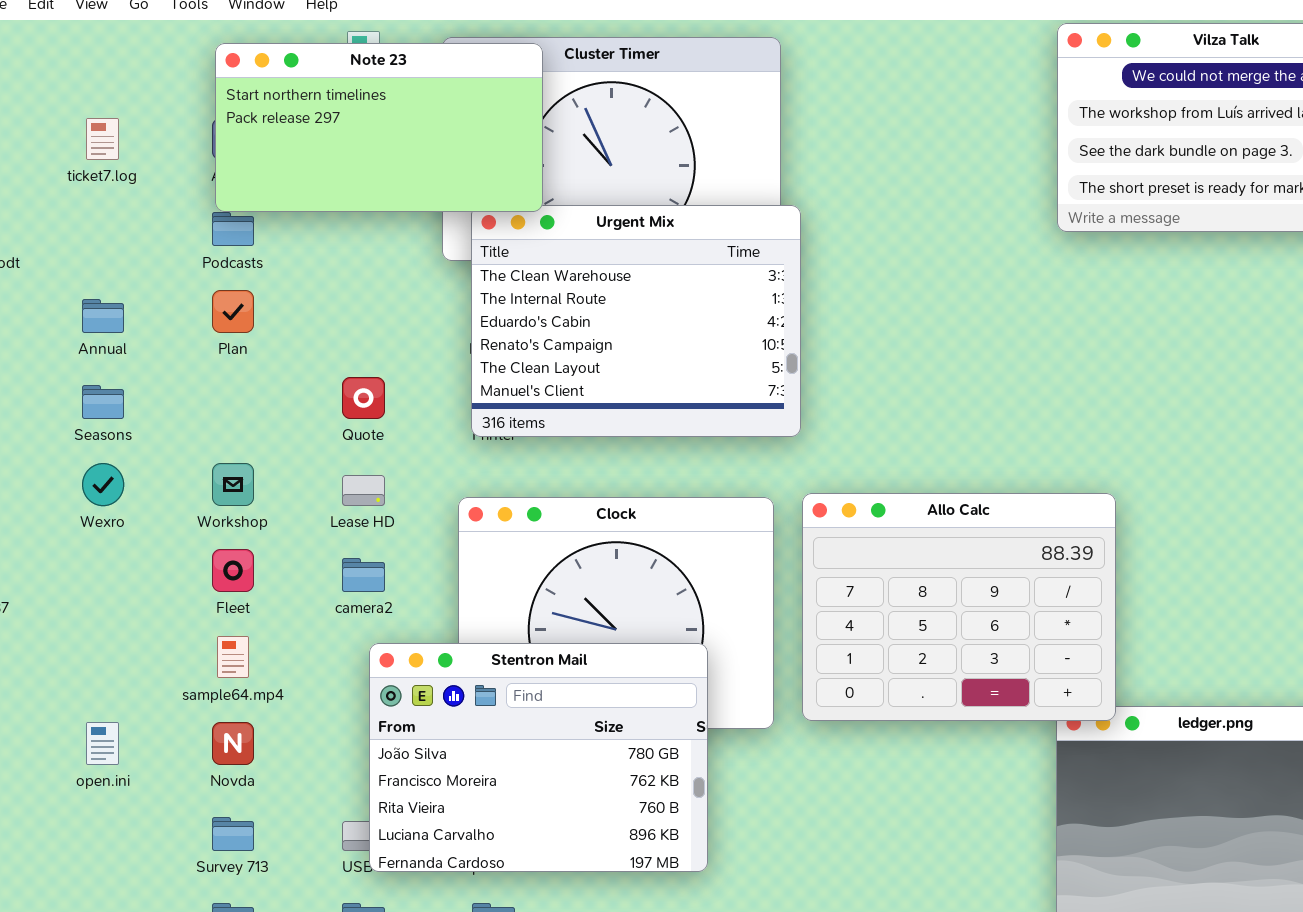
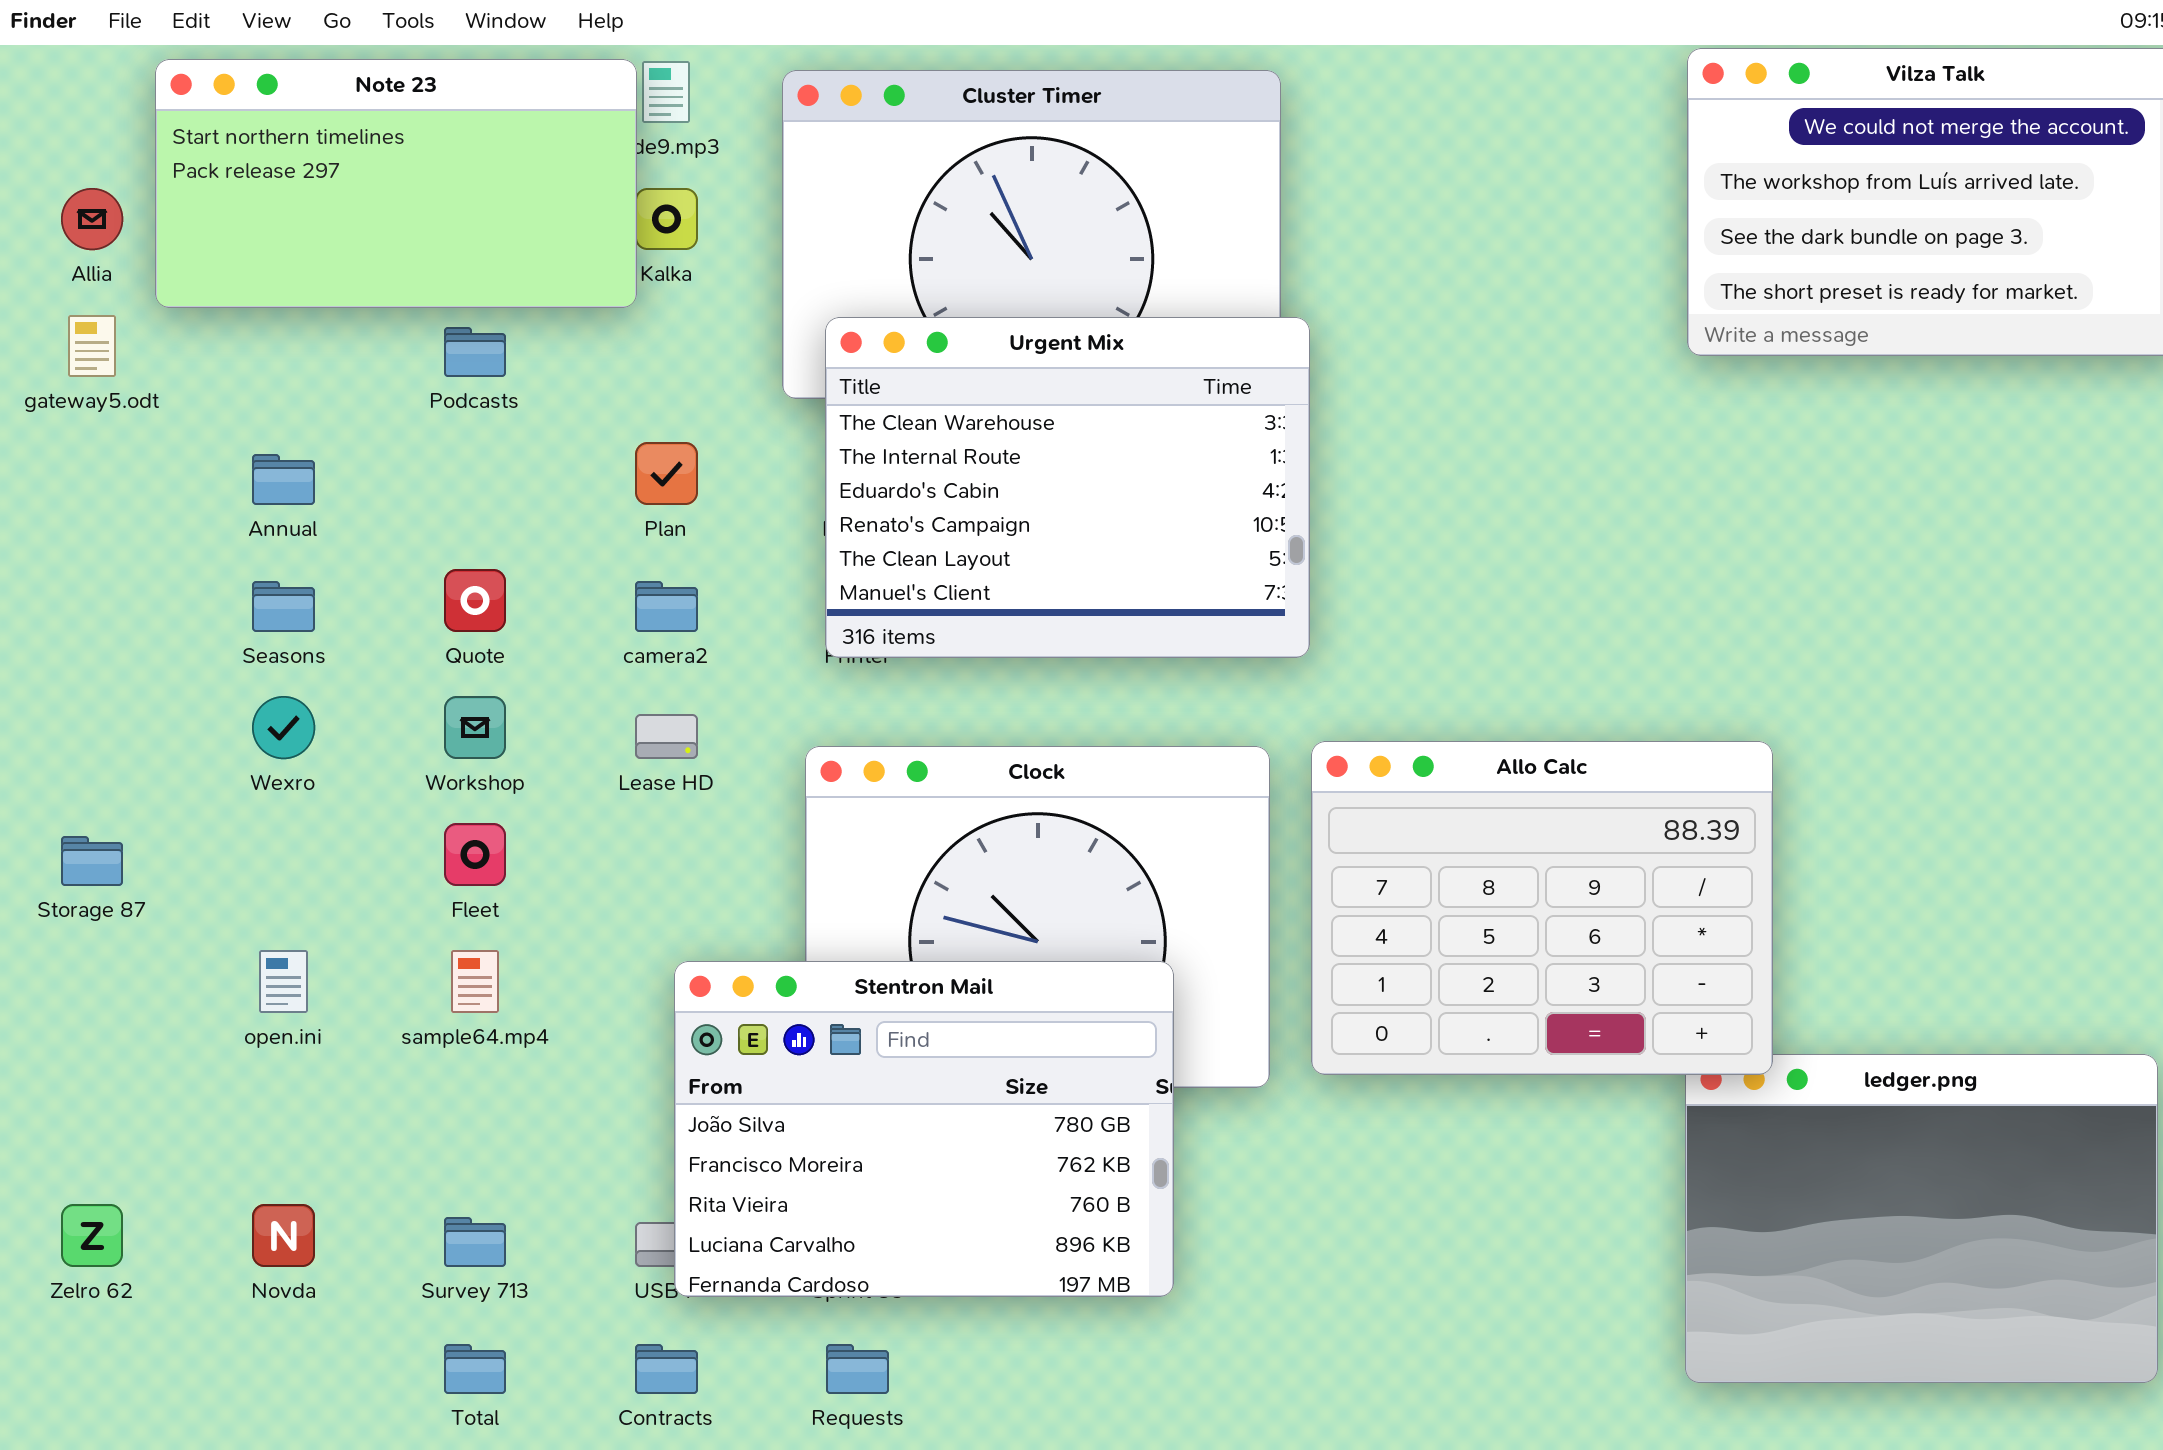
Note 23: [215,43,543,212] -> [155,59,637,308], moved
Plan: [212,290,254,333] -> [635,442,698,505], moved
Quote: [342,377,385,419] -> [444,569,506,632], moved
camera2: [342,558,385,592] -> [635,581,698,632], moved
open.ini: [86,722,119,765] -> [259,950,308,1013], moved
Novda: [212,722,254,765] -> [252,1204,315,1267], moved

